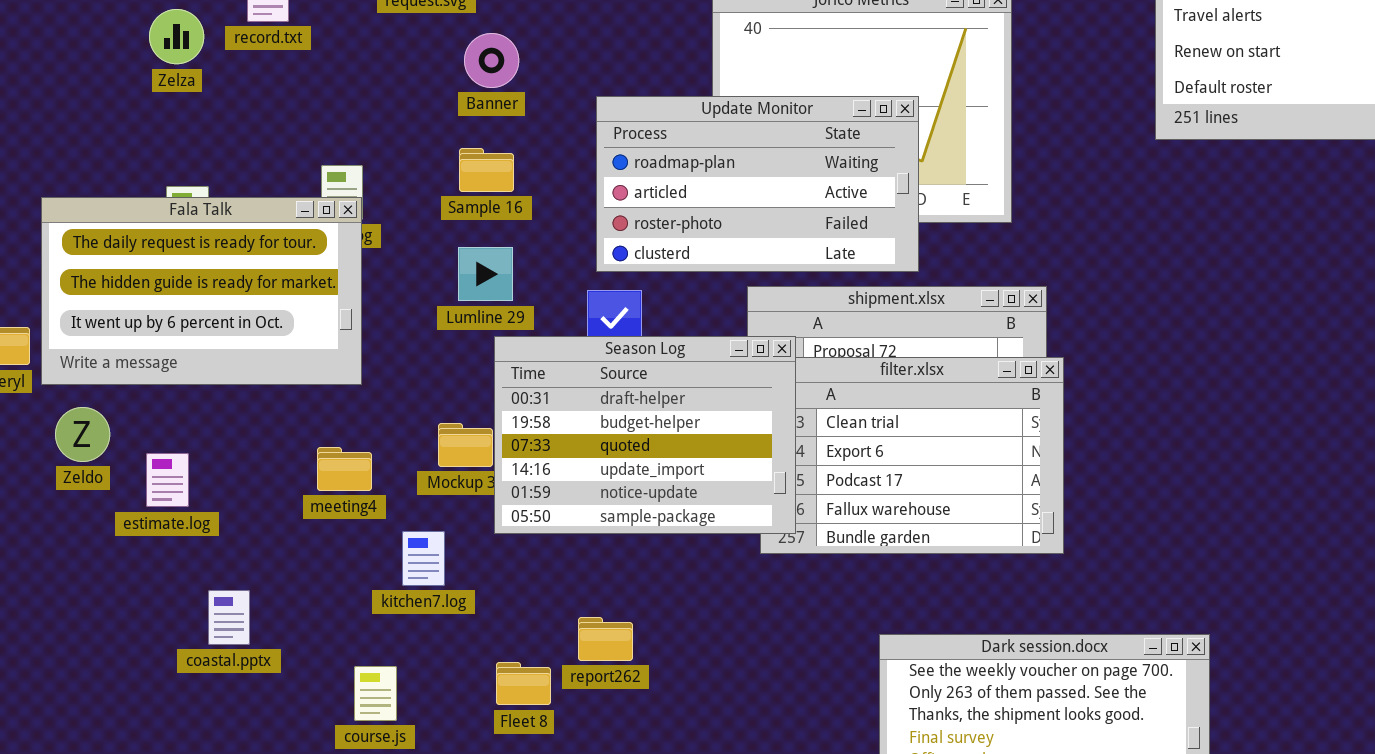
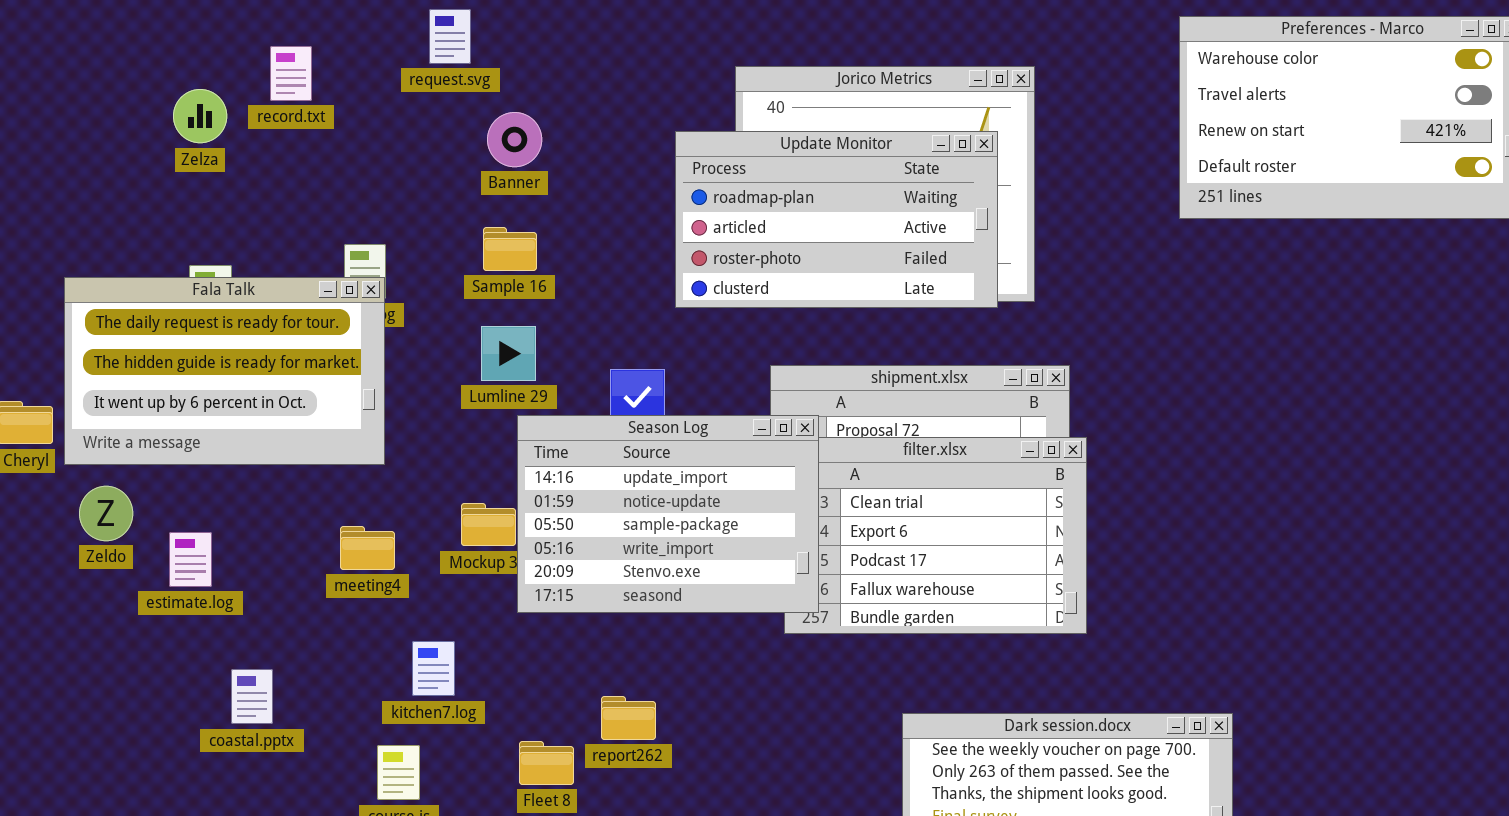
Update Monitor: [596,96,919,272] -> [675,131,998,308], moved
Season Log: [494,336,796,534] -> [517,415,819,613], scrolled down 3 rows
kitchen7.log: [402,531,445,586] -> [412,641,455,696], moved

